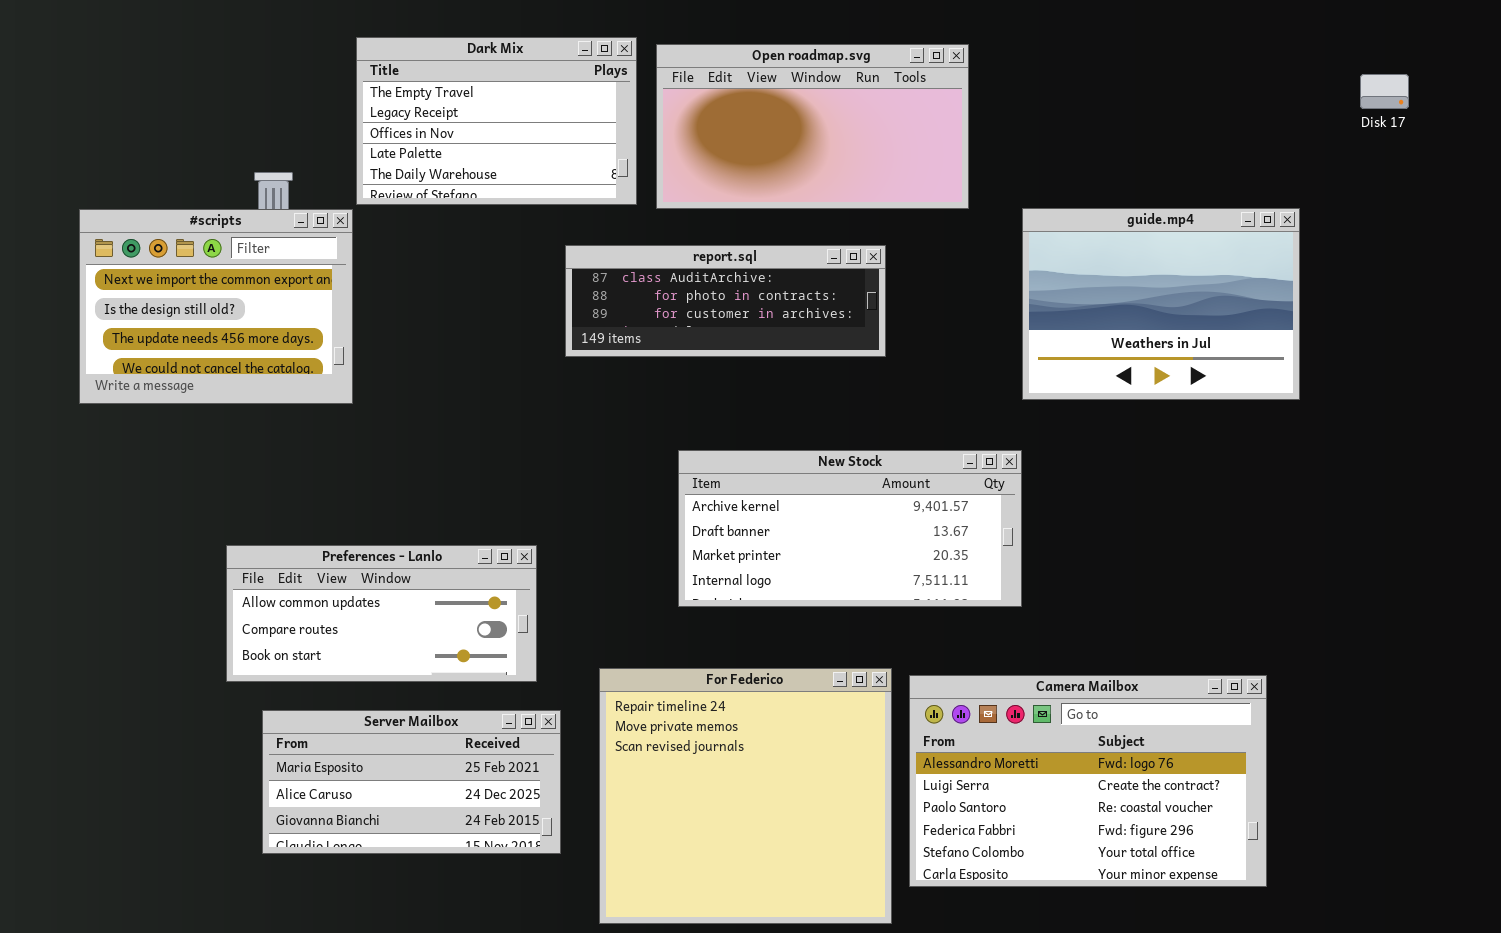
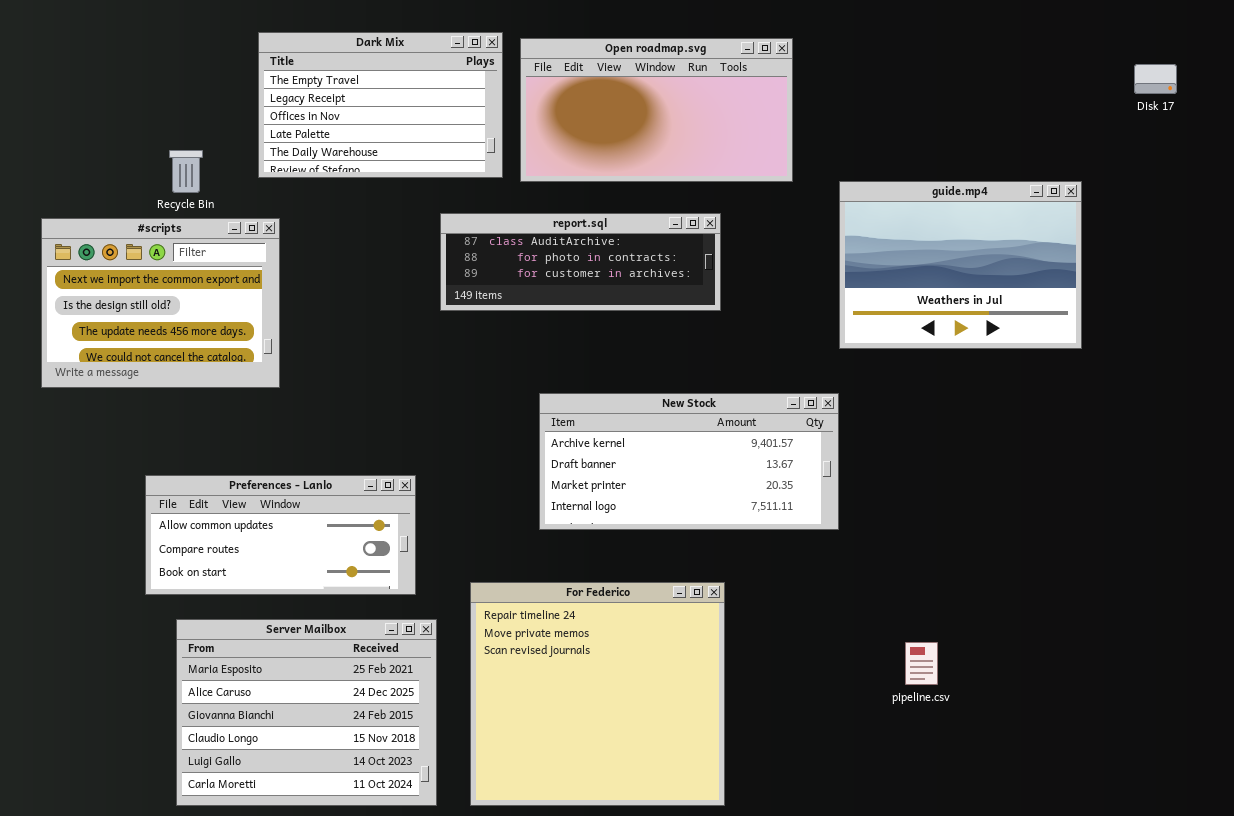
#scripts: [79,209,353,404] -> [41,218,280,388], moved
Camera Mailbox: [909,675,1267,887] -> none, closed
Server Mailbox: [262,710,561,854] -> [176,619,437,806], resized

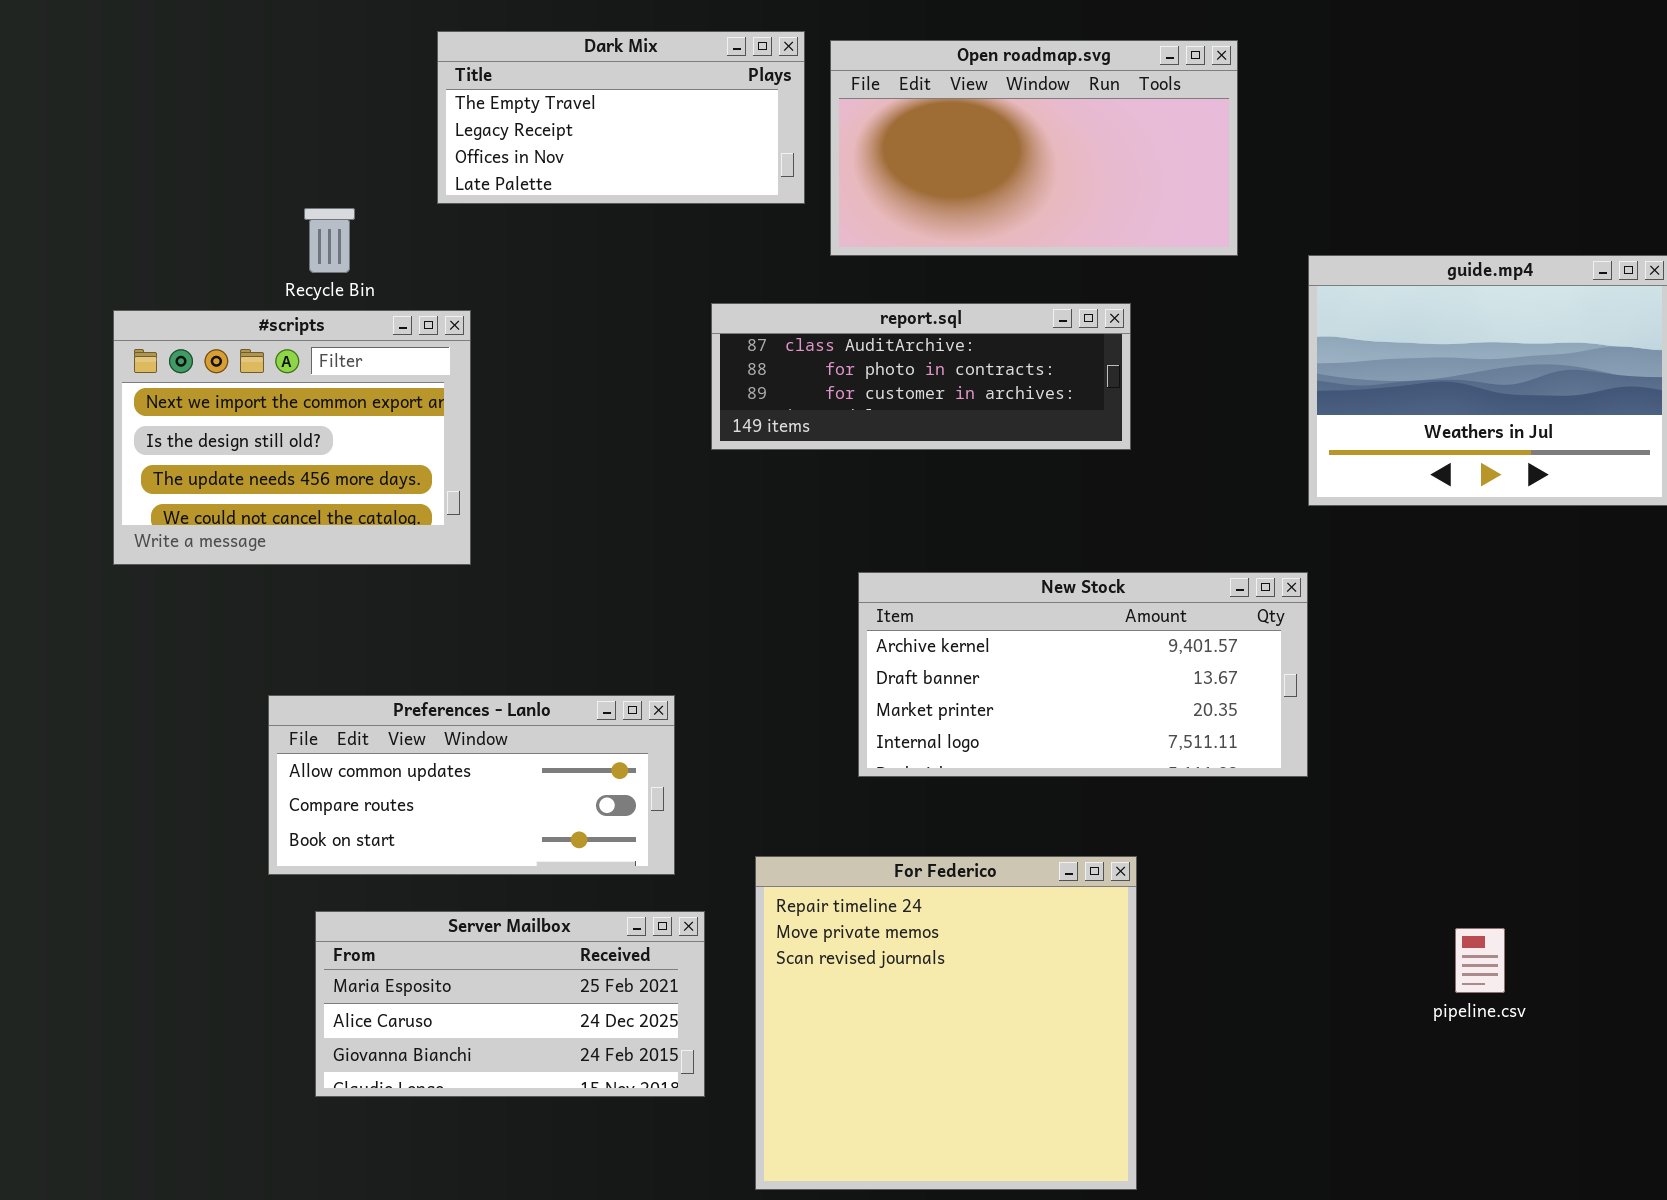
Dark Mix: [258,32,503,178] -> [437,31,805,204], resized
Server Mailbox: [176,619,437,806] -> [315,911,705,1097], resized
pipeline.csv: [905,642,938,685] -> [1455,928,1505,993], moved

